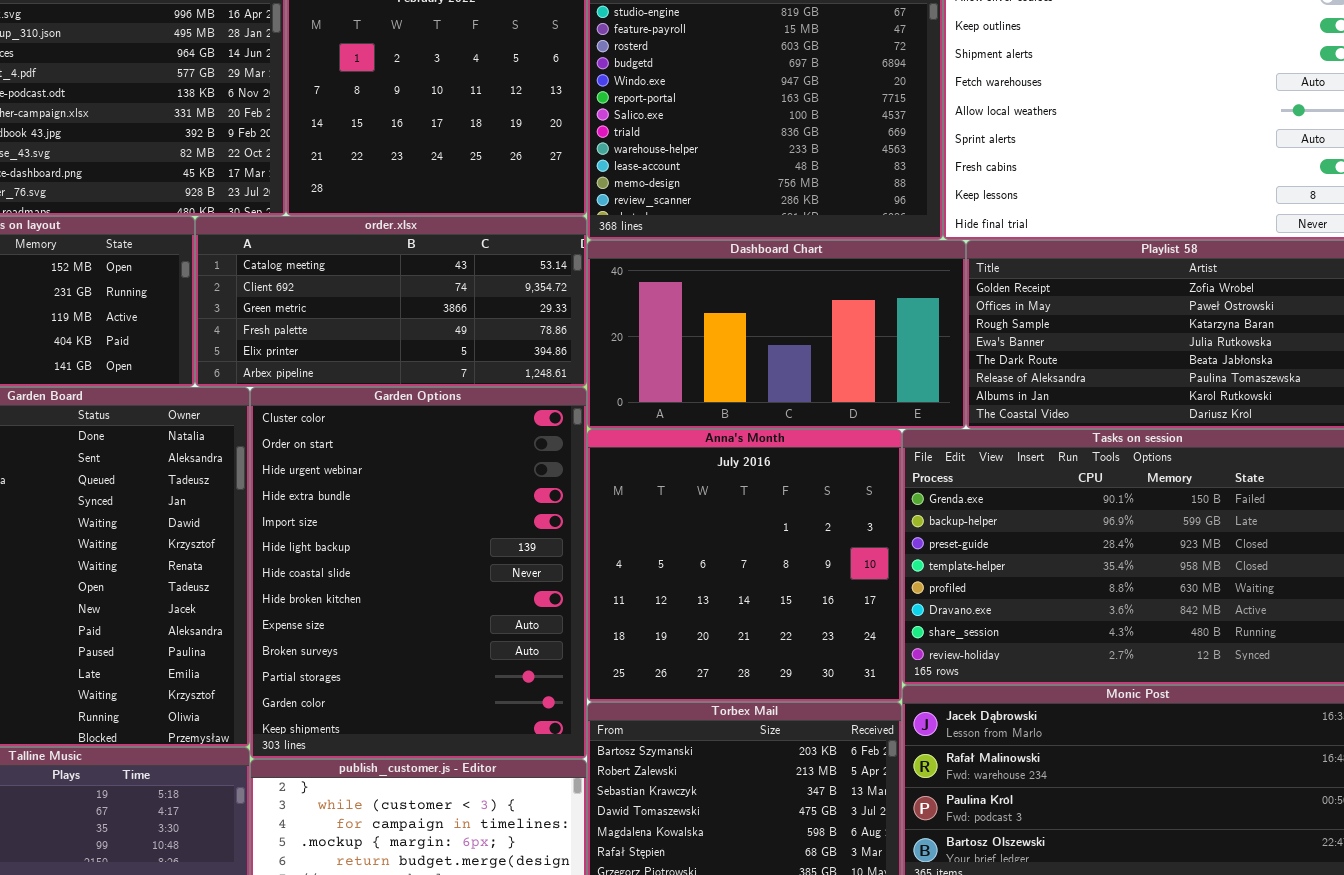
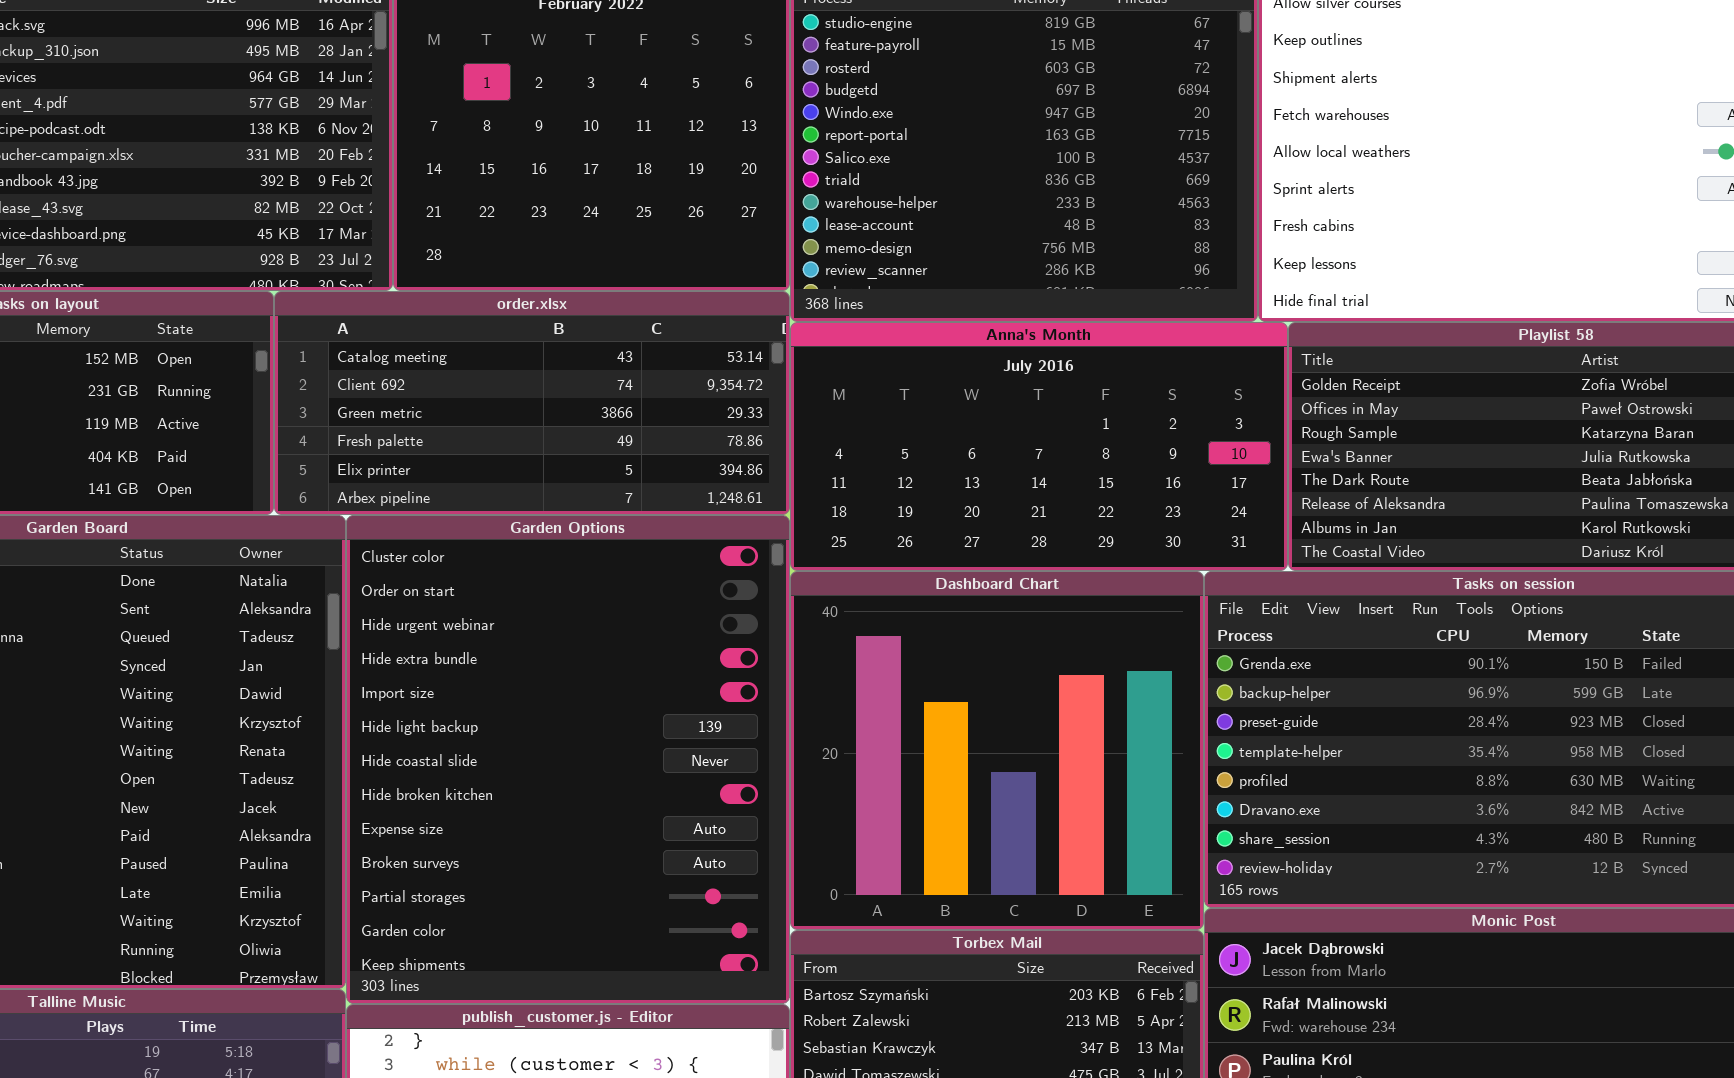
Dashboard Chart: [587,240,966,429] -> [790,571,1204,930], moved, resized
Anna's Month: [587,429,902,702] -> [790,322,1288,571], moved, resized

